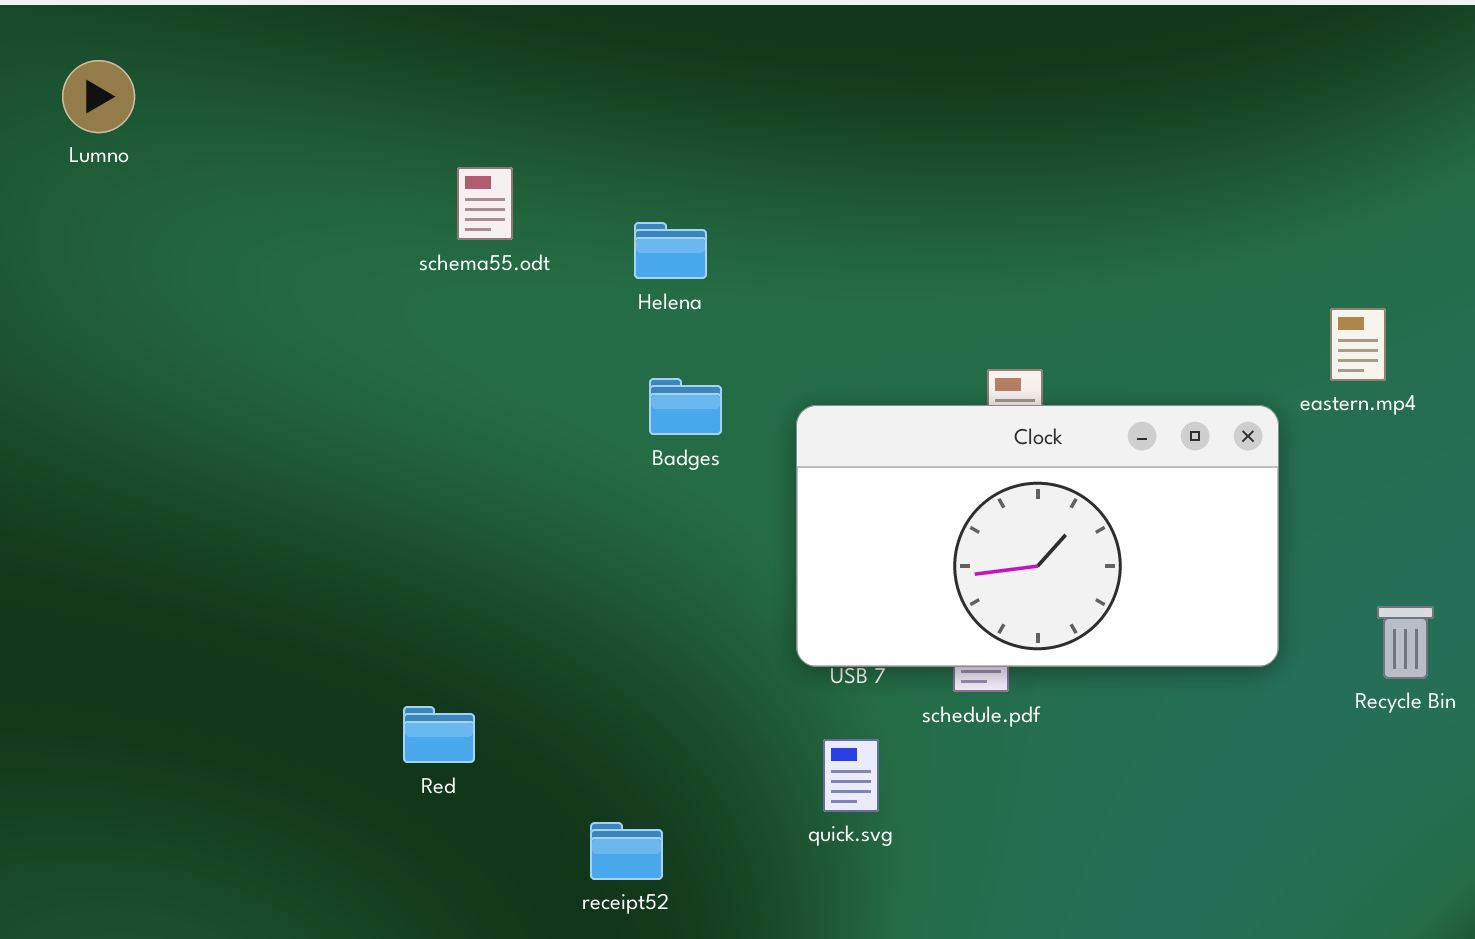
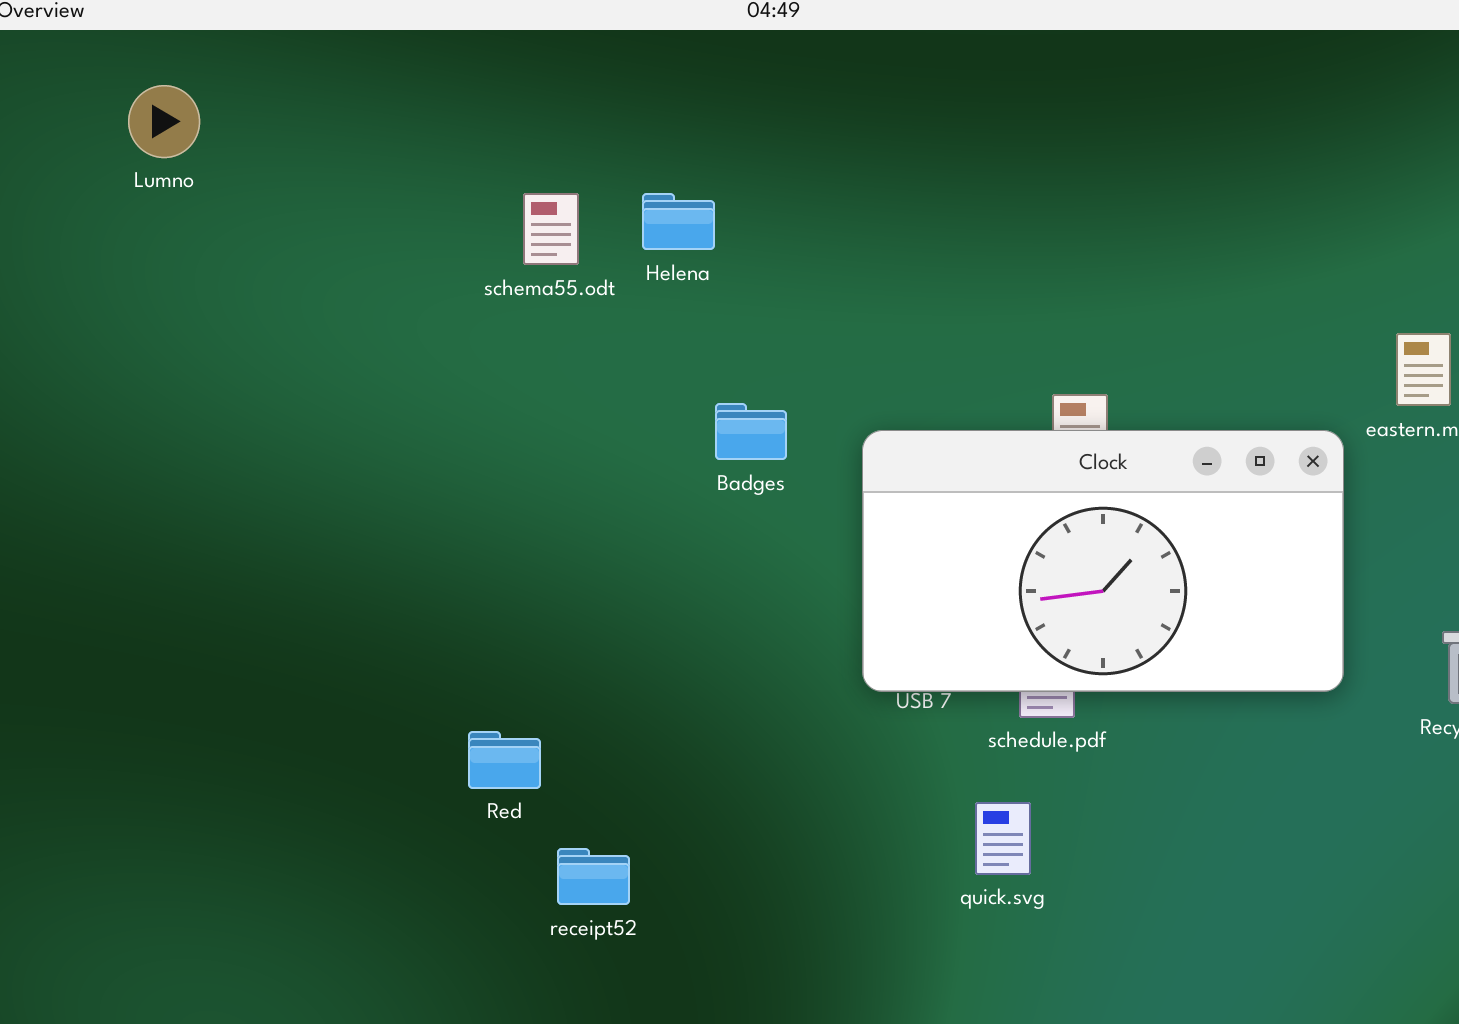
Helena: [634,222,707,279] -> [642,193,715,250], moved
quick.svg: [823,739,879,812] -> [975,802,1031,875], moved
receipt52: [590,822,663,880] -> [557,848,630,905], moved

